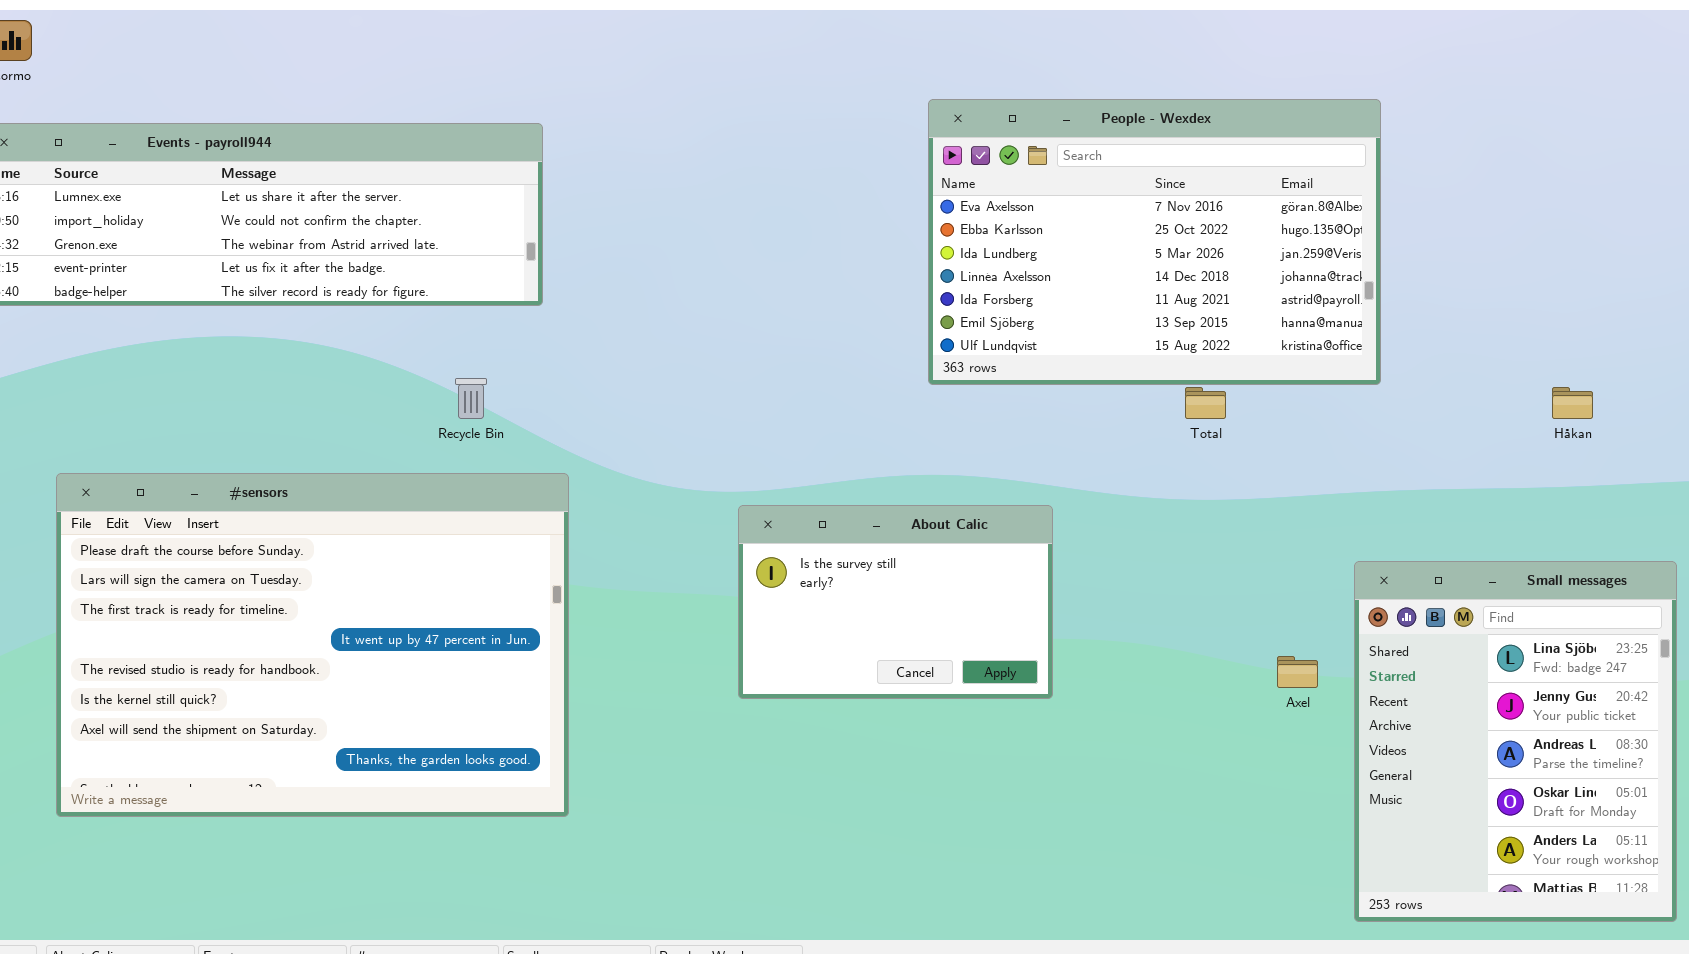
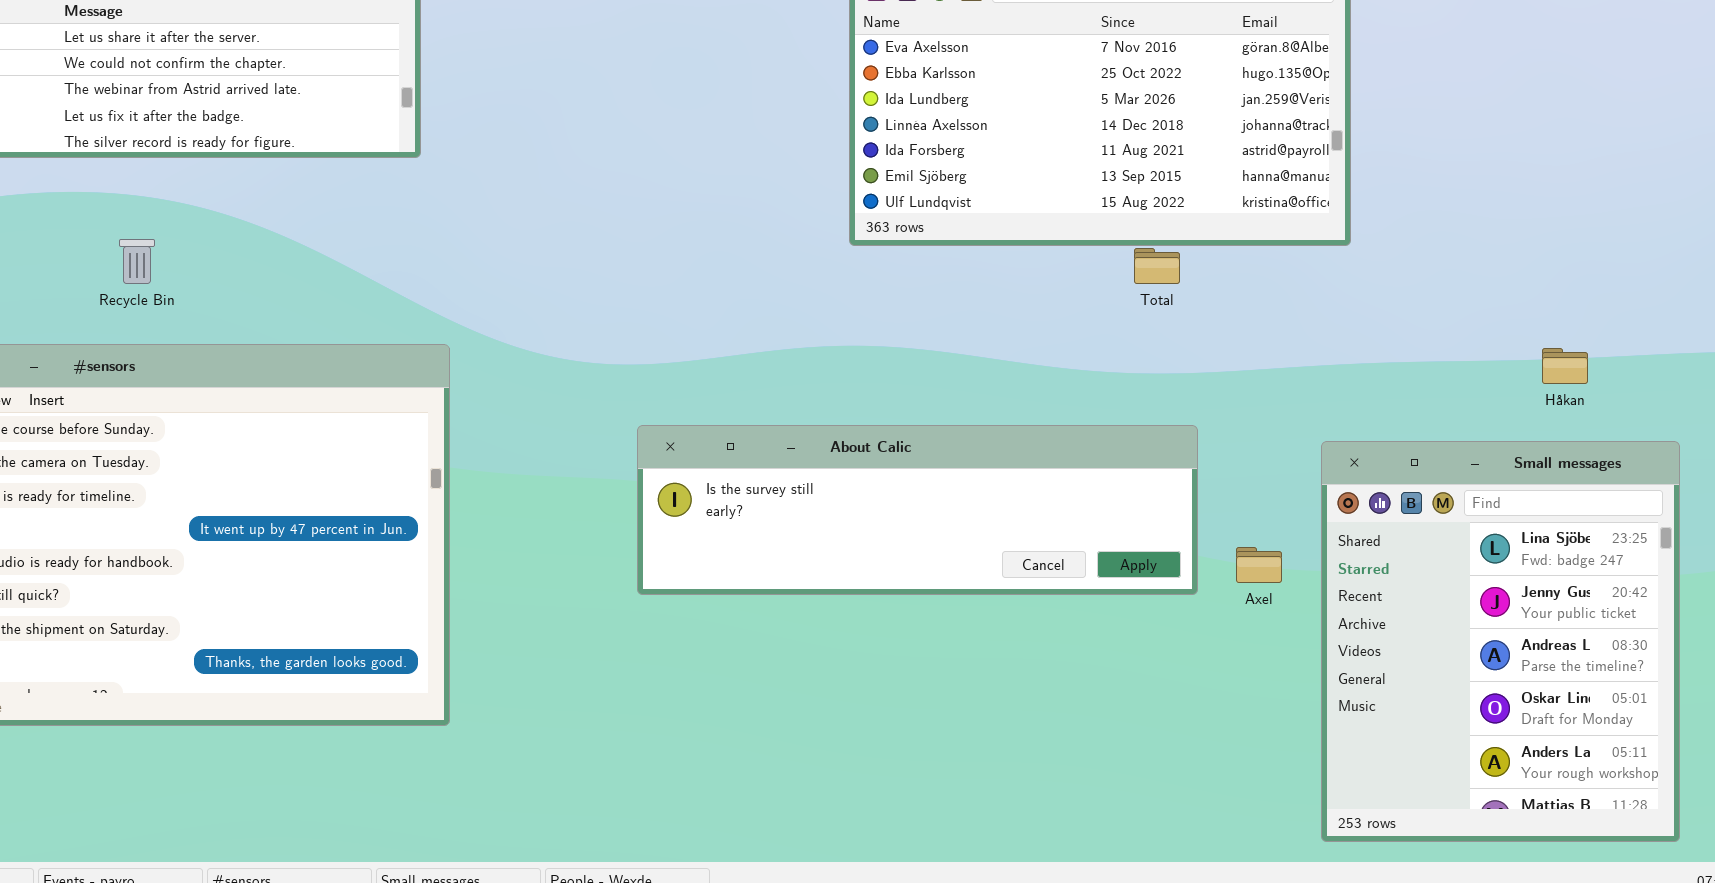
Recycle Bin: [455,378,487,419] -> [119,239,155,284], moved
Håkan: [1552,387,1593,419] -> [1542,348,1588,384], moved
About Calic: [738,505,1053,699] -> [637,425,1198,595], resized

